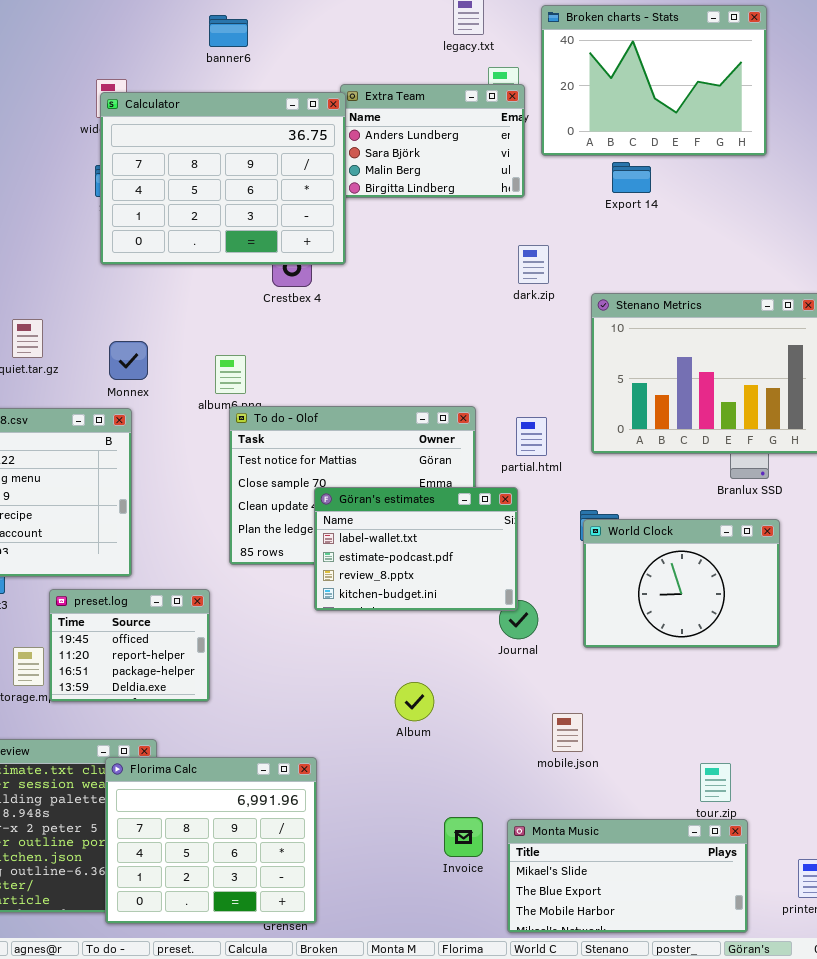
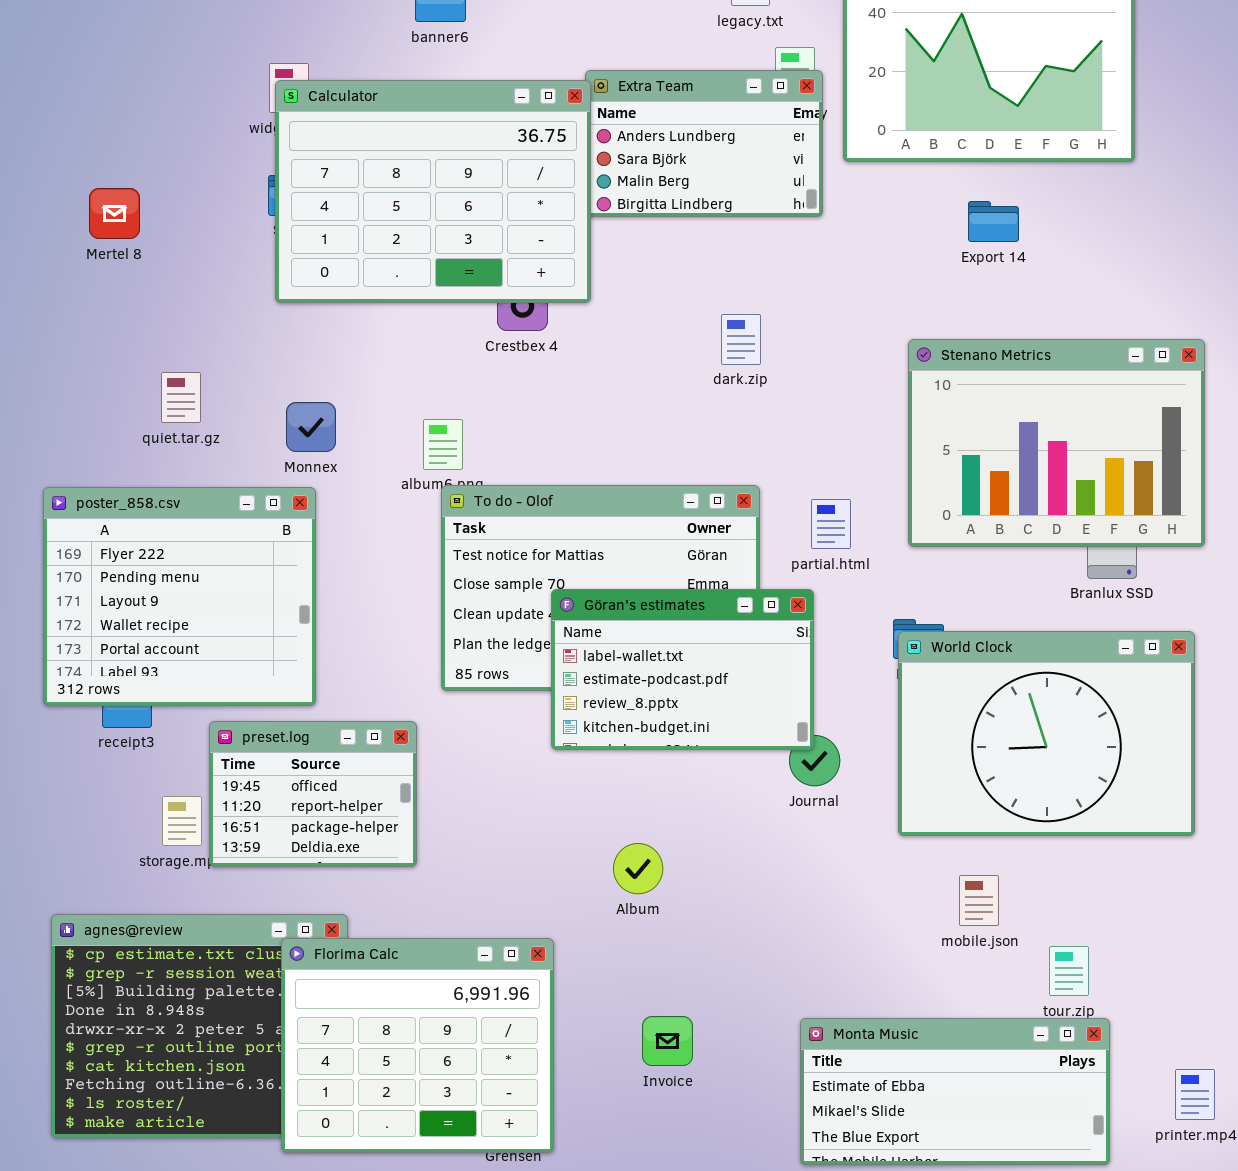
Export 14: [612,162,651,193] -> [968,201,1019,242], moved
dark.zip: [518,245,549,284] -> [721,314,761,365], moved
World Clock: [583,519,780,648] -> [898,631,1195,836], resized
Album: [395,682,434,721] -> [613,843,663,894], moved
mobile.json: [552,713,583,752] -> [959,875,999,926], moved
Invoice: [444,817,483,857] -> [642,1016,693,1066], moved
Monta Music: [507,819,748,933] -> [800,1018,1110,1165], scrolled up 1 row

